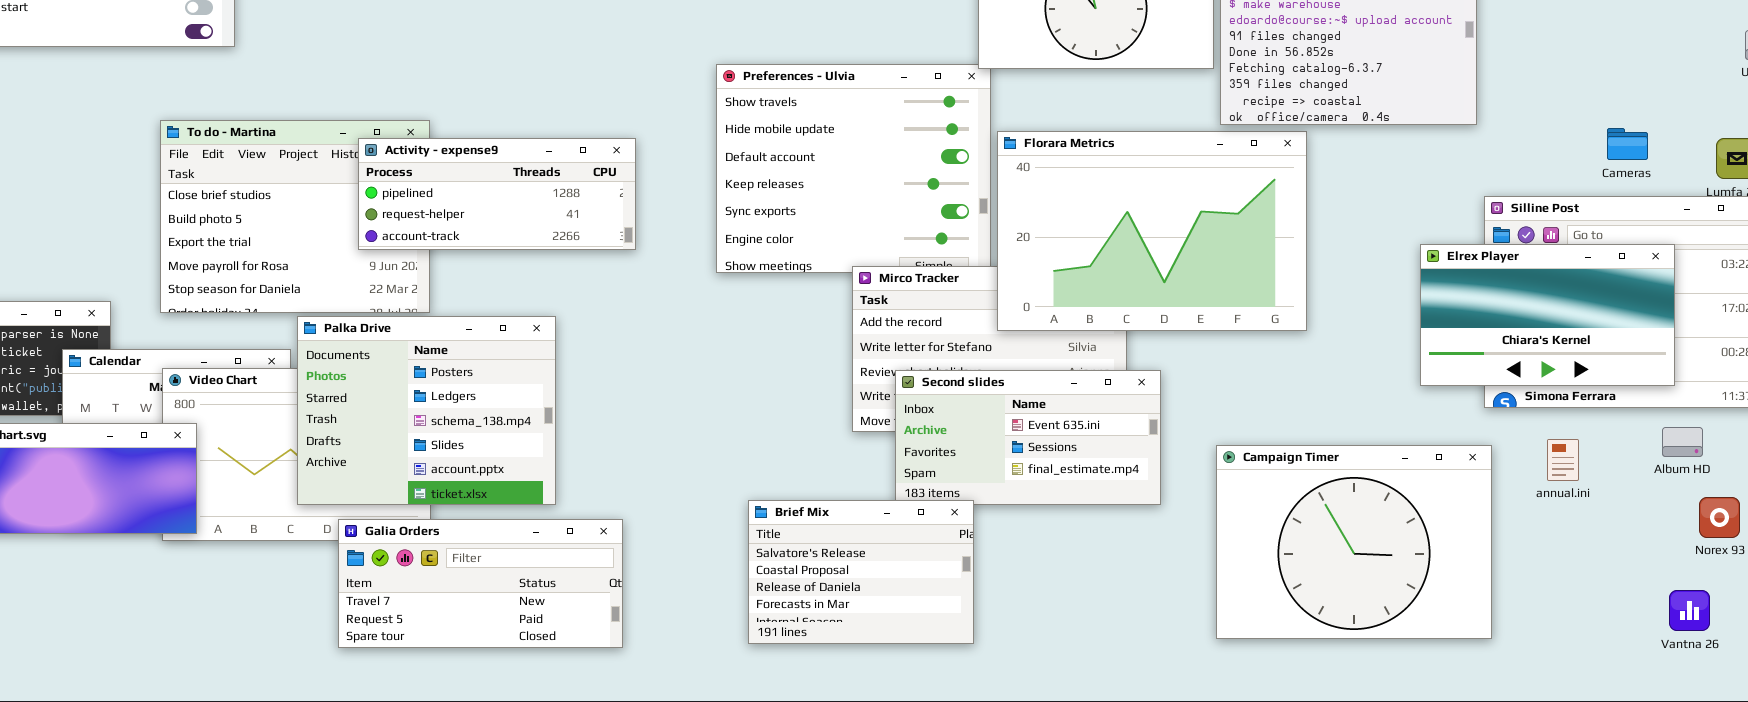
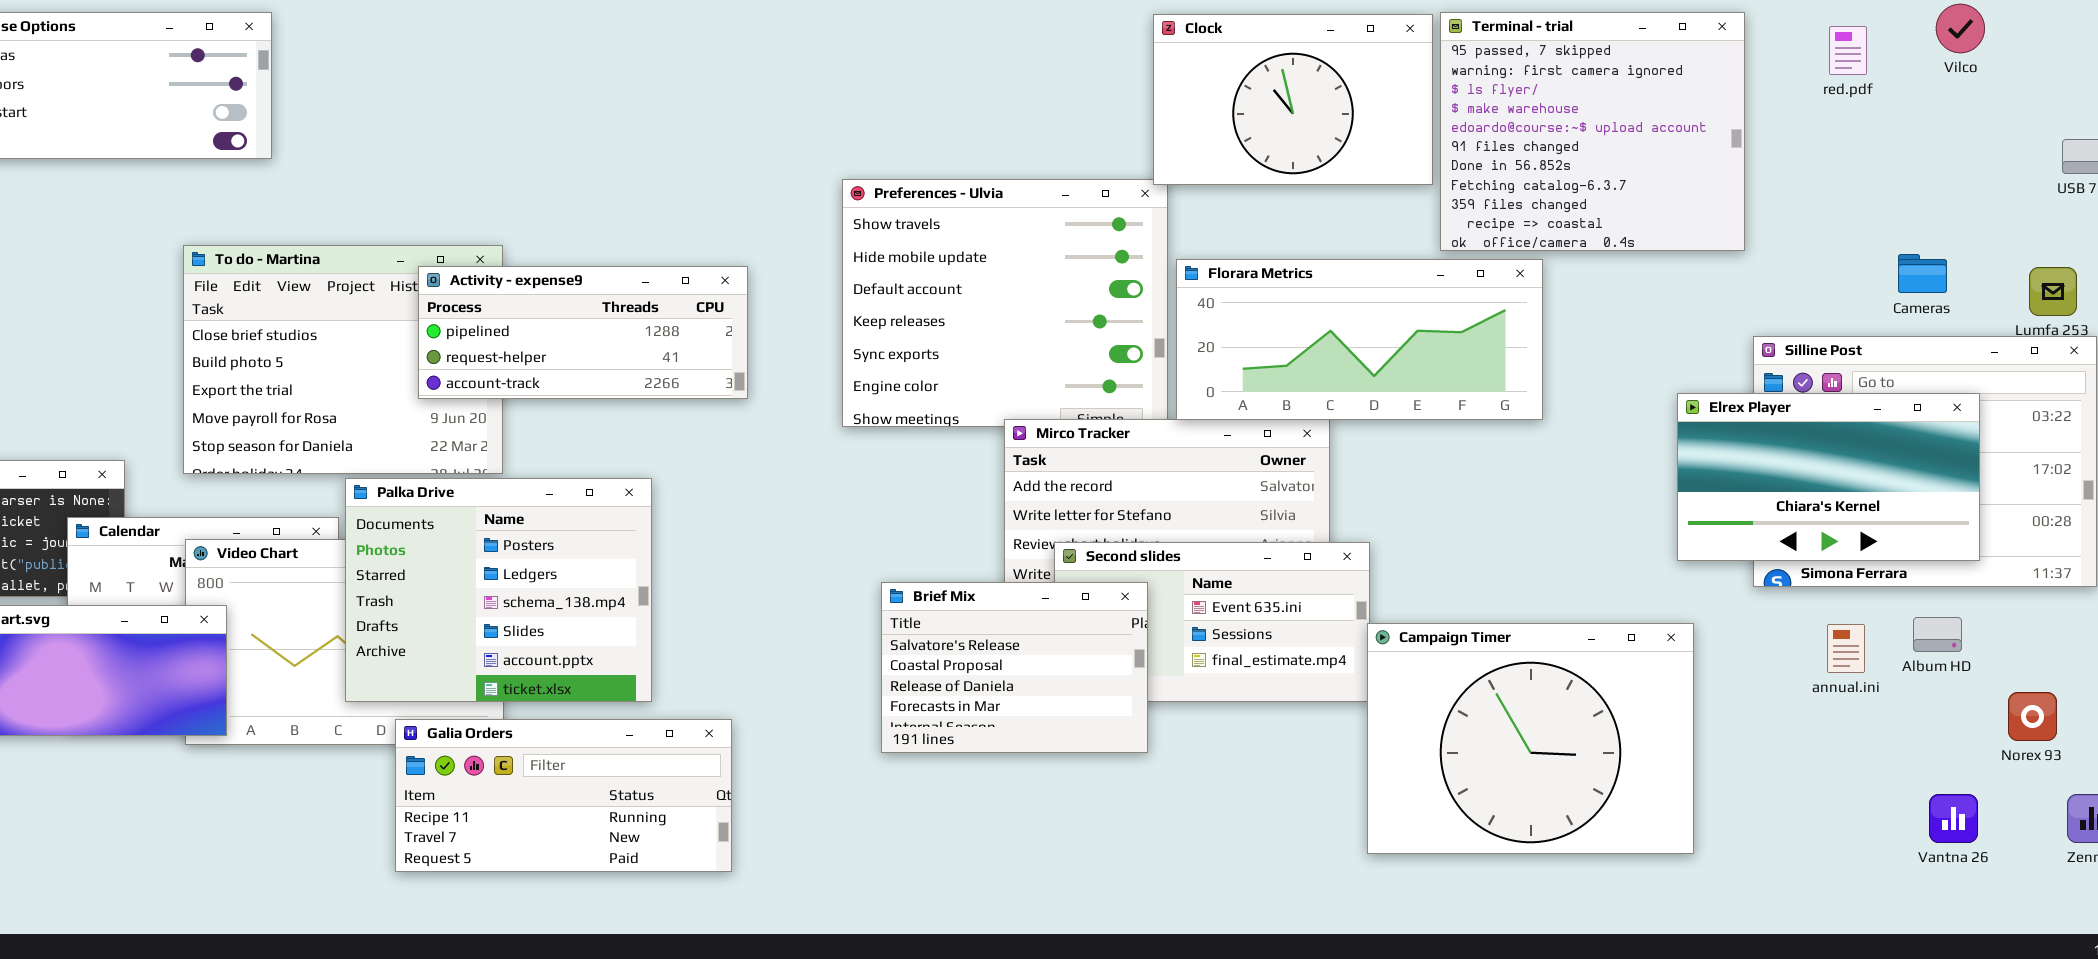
Florara Metrics: [997,131,1307,331] -> [1176,259,1543,420], resized
Album HD: [1662,427,1703,457] -> [1913,617,1962,652], moved
Campaign Timer: [1216,445,1492,639] -> [1367,623,1694,854], moved
Brief Mix: [748,500,974,644] -> [881,582,1148,753], moved
Galia Orders: [338,519,623,648] -> [395,719,732,872], scrolled up 1 row
Vantna 26: [1669,590,1710,631] -> [1929,794,1978,843], moved

